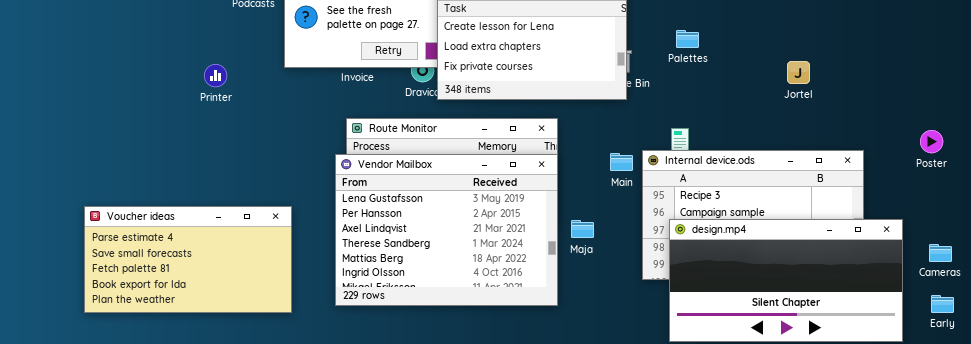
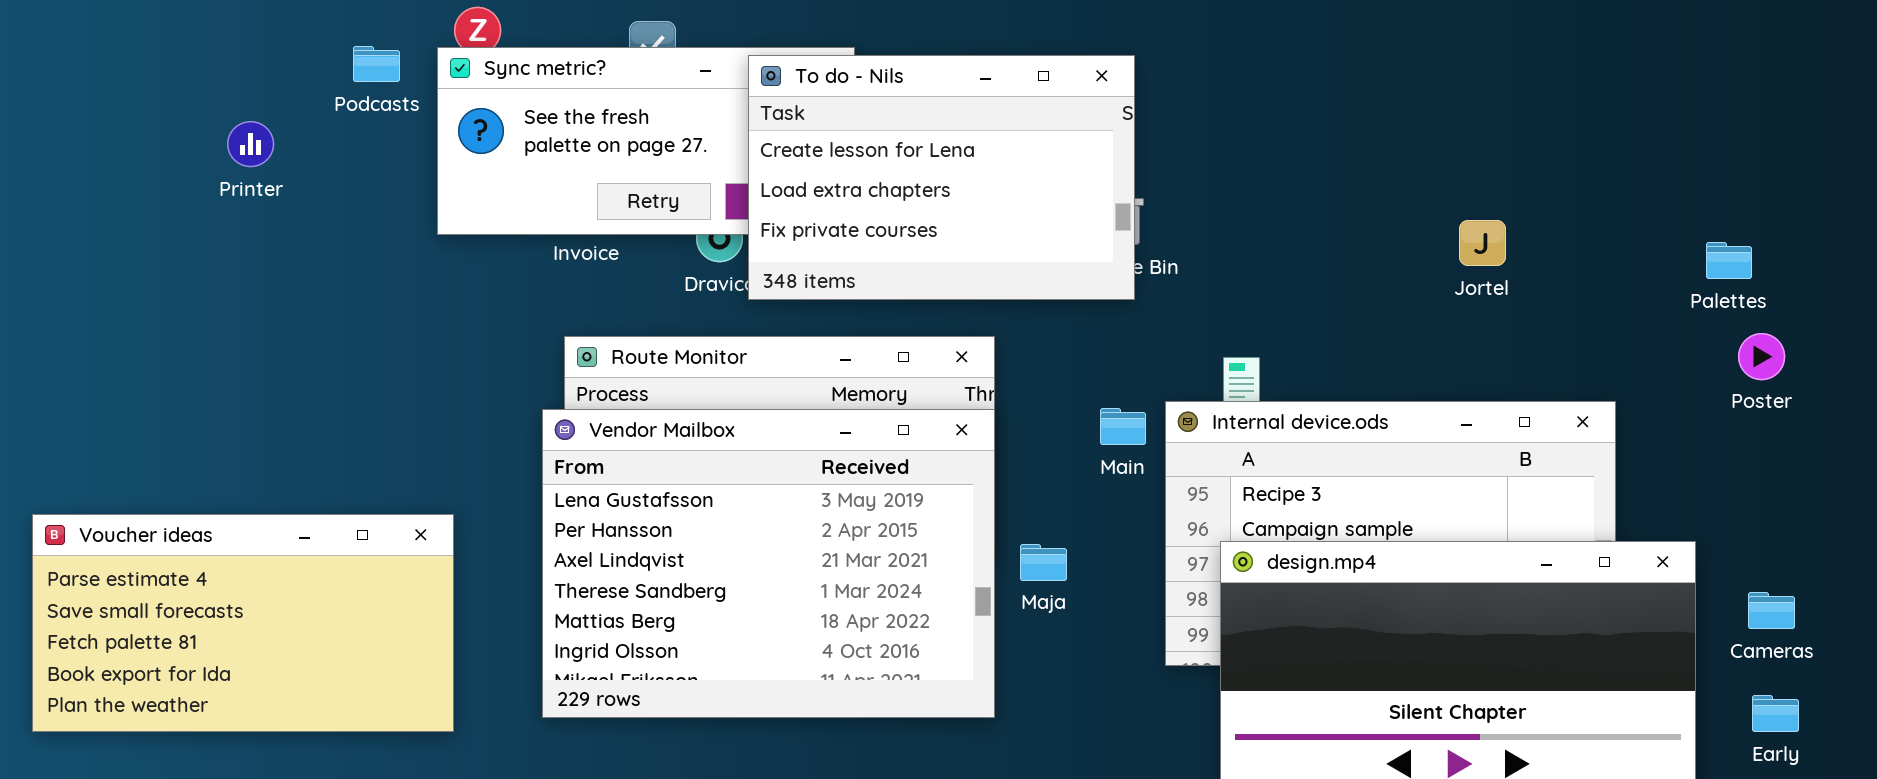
Palettes: [676,30,699,48] -> [1706,242,1752,279], moved
Printer: [204,64,227,87] -> [227,121,274,167], moved
Poster: [920,130,943,153] -> [1738,333,1785,380], moved

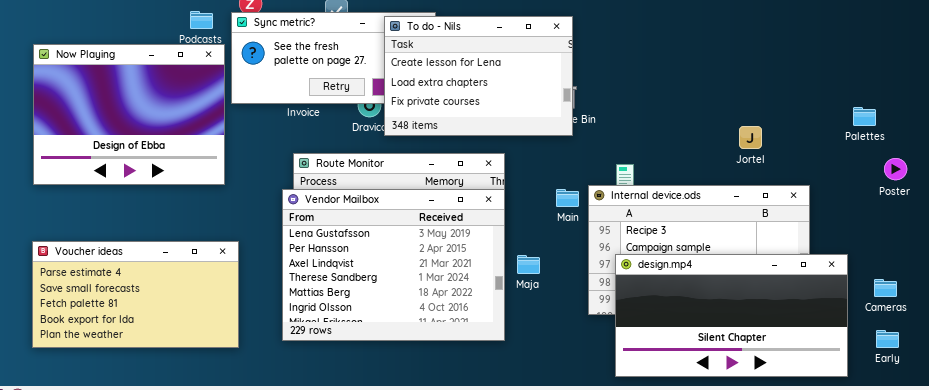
Now Playing: none -> [33,44,225,185], opened
Jortel: [1459,220,1506,266] -> [739,126,762,149], moved
Poster: [1738,333,1785,380] -> [884,158,907,180], moved

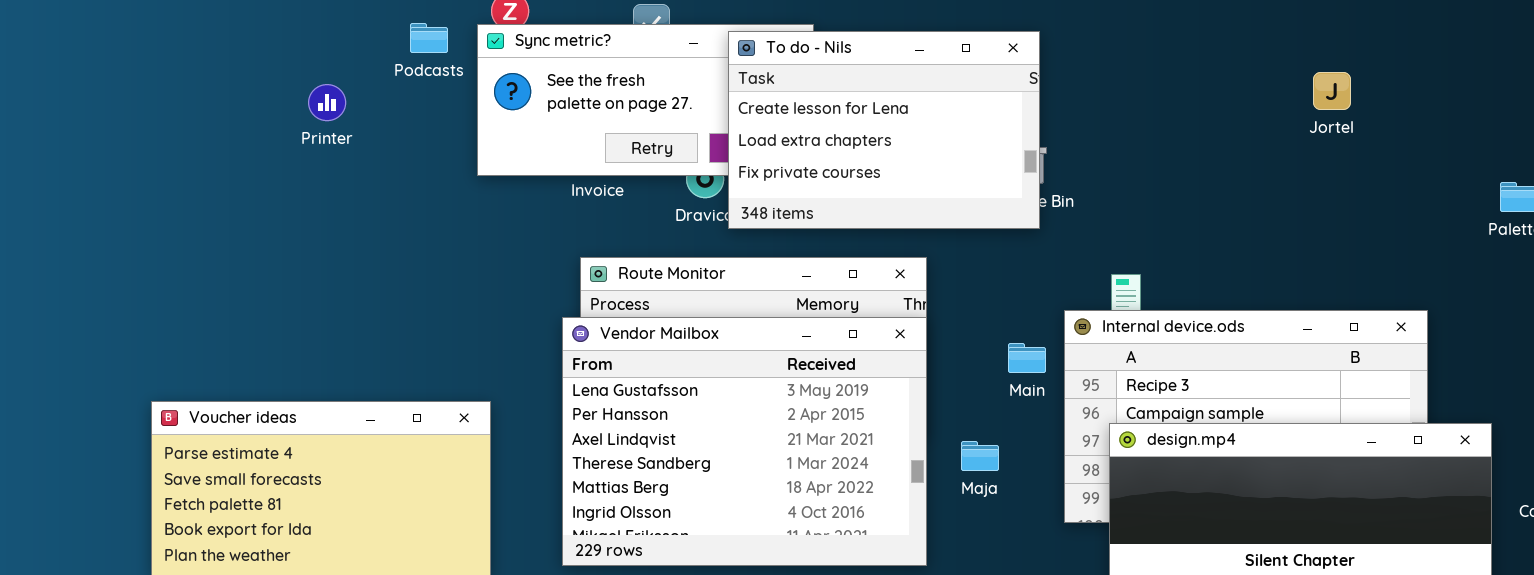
Now Playing: [33,44,225,185] -> none, closed
Jortel: [739,126,762,149] -> [1313,72,1351,110], moved
Main: [556,189,579,207] -> [1008,343,1046,373], moved
Maja: [517,255,540,274] -> [961,441,999,471], moved

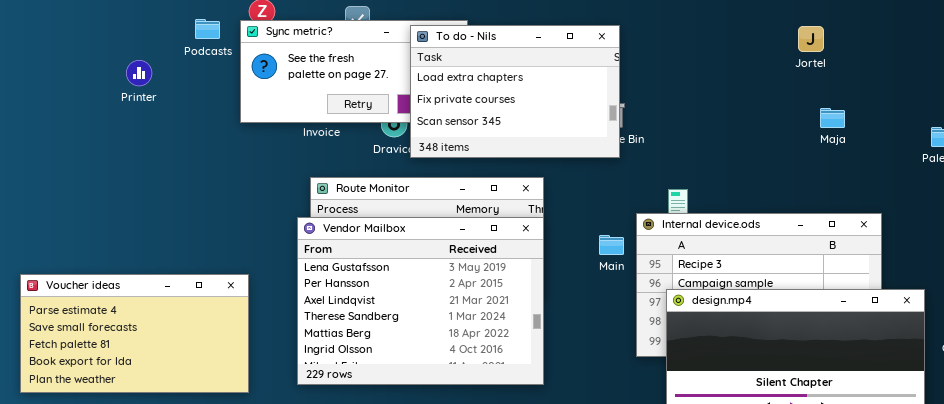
To do - Nils: [728,31,1040,229] -> [410,25,620,158], scrolled down 1 row
Jortel: [1313,72,1351,110] -> [798,26,824,52], moved
Maja: [961,441,999,471] -> [820,108,845,128], moved

